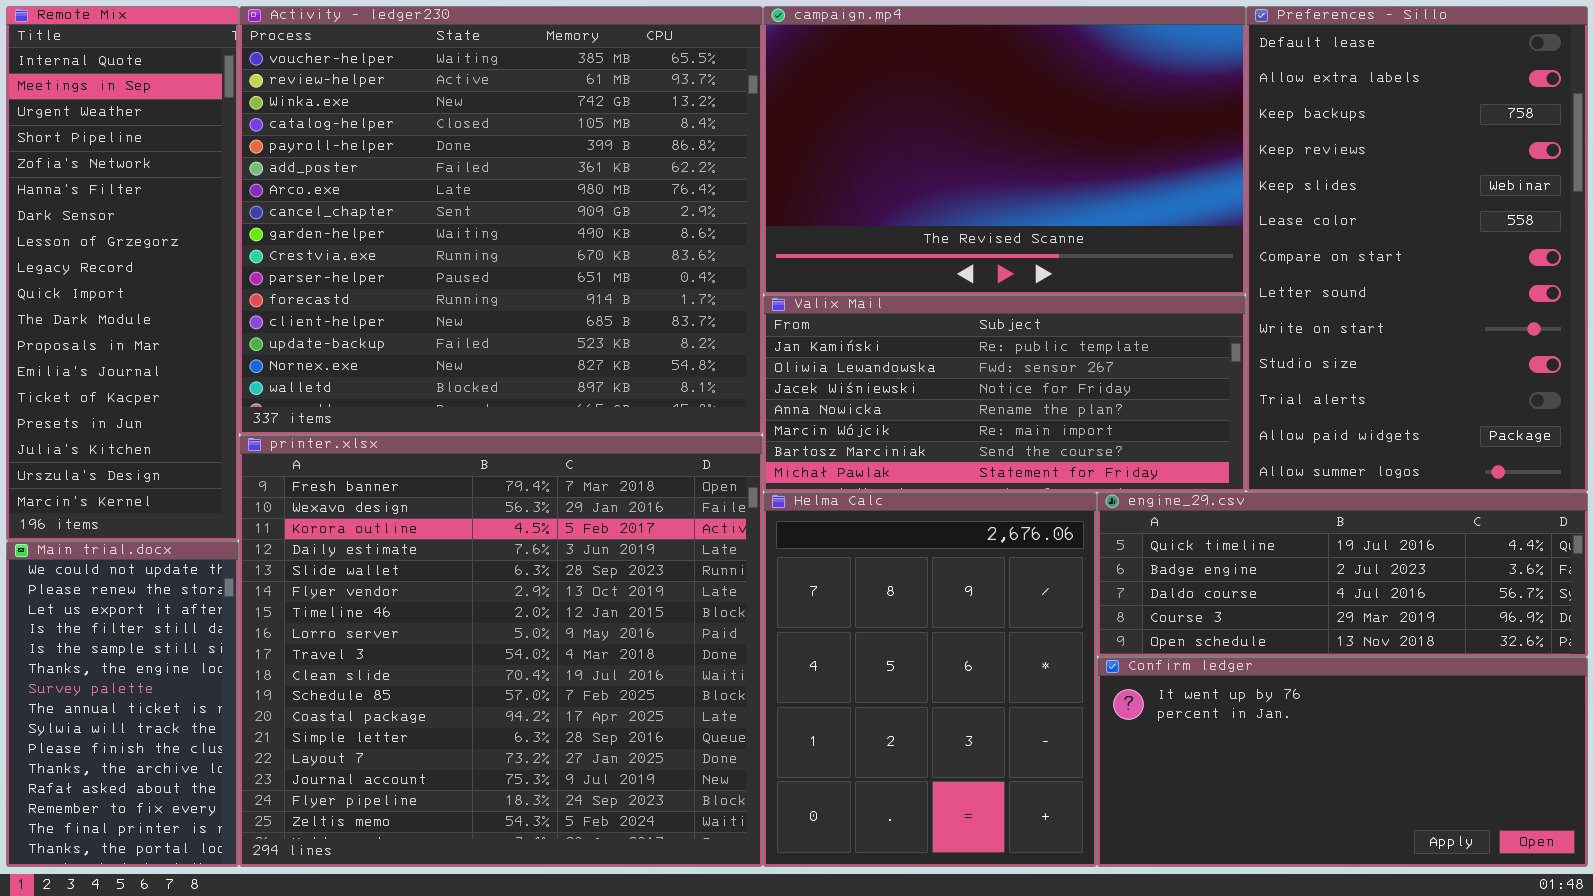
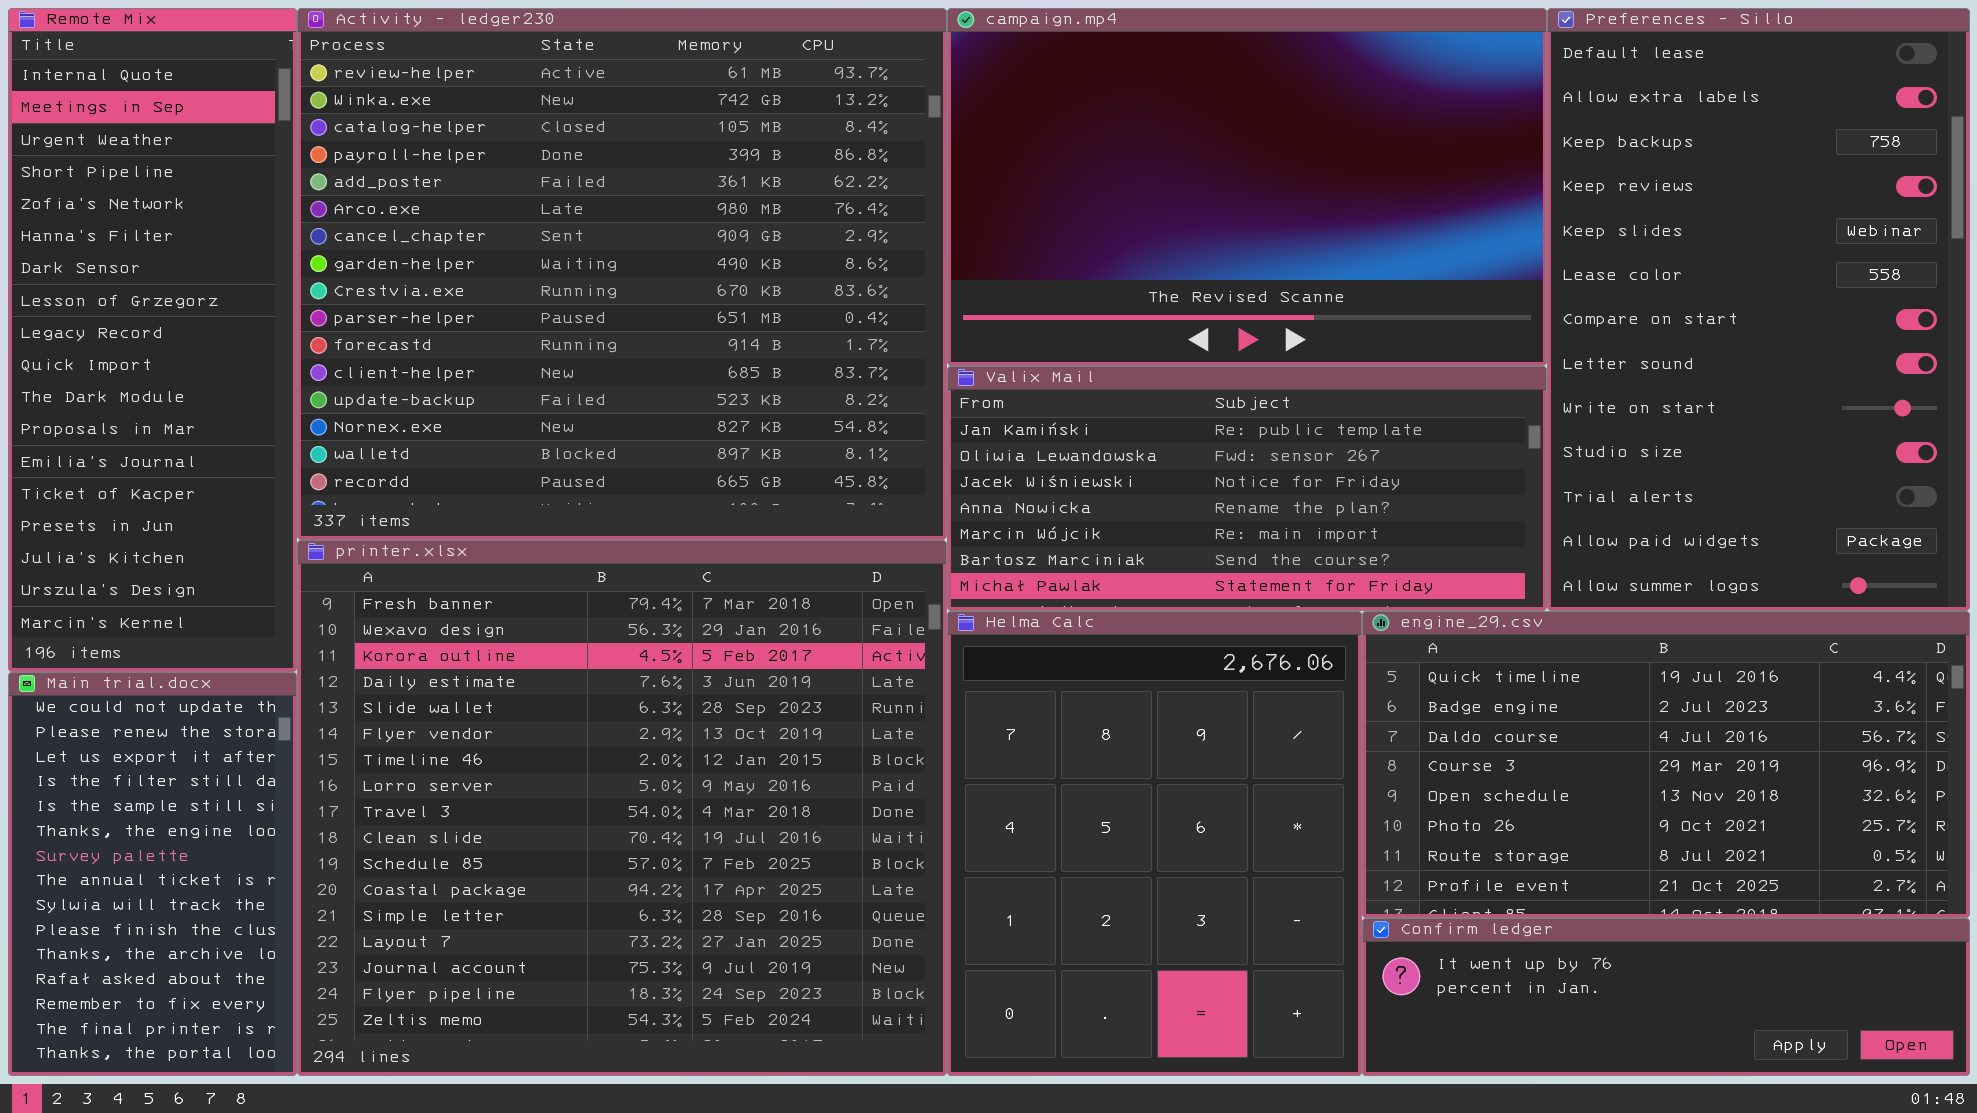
Activity - ledger230: [239,6,763,435] -> [297,8,947,540], scrolled down 1 row
engine_29.csv: [1097,492,1588,657] -> [1362,611,1970,918], resized
Confirm ledger: [1097,657,1588,867] -> [1362,918,1970,1076], resized

